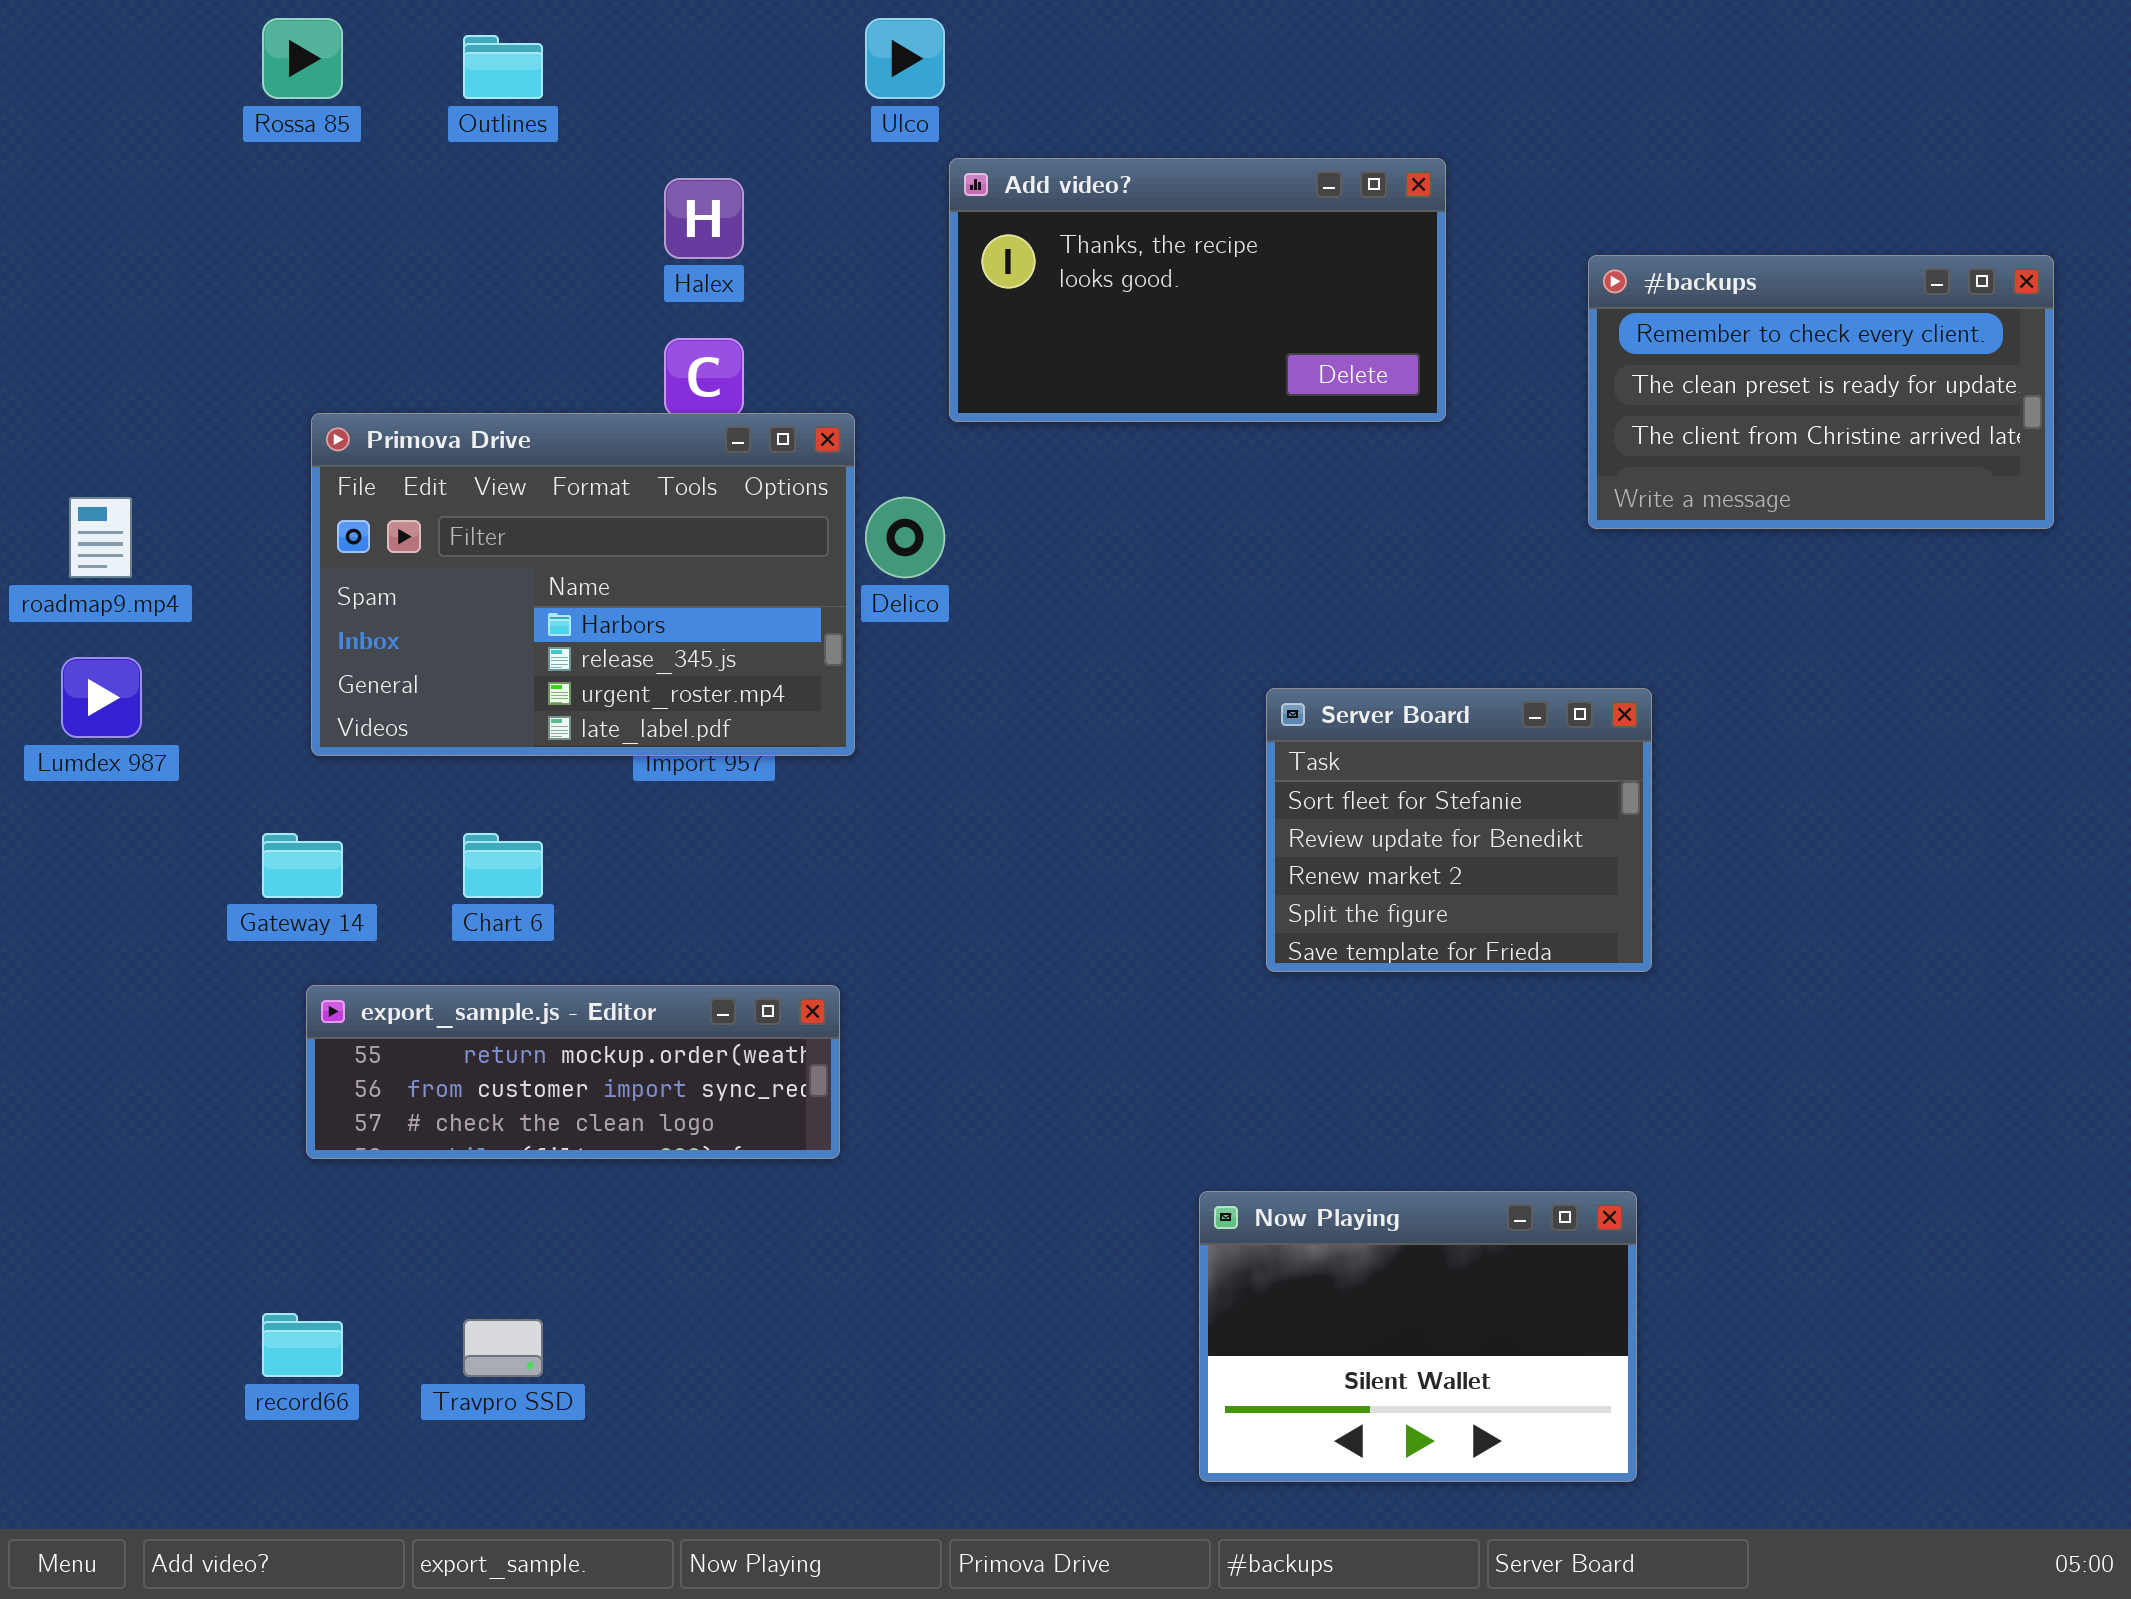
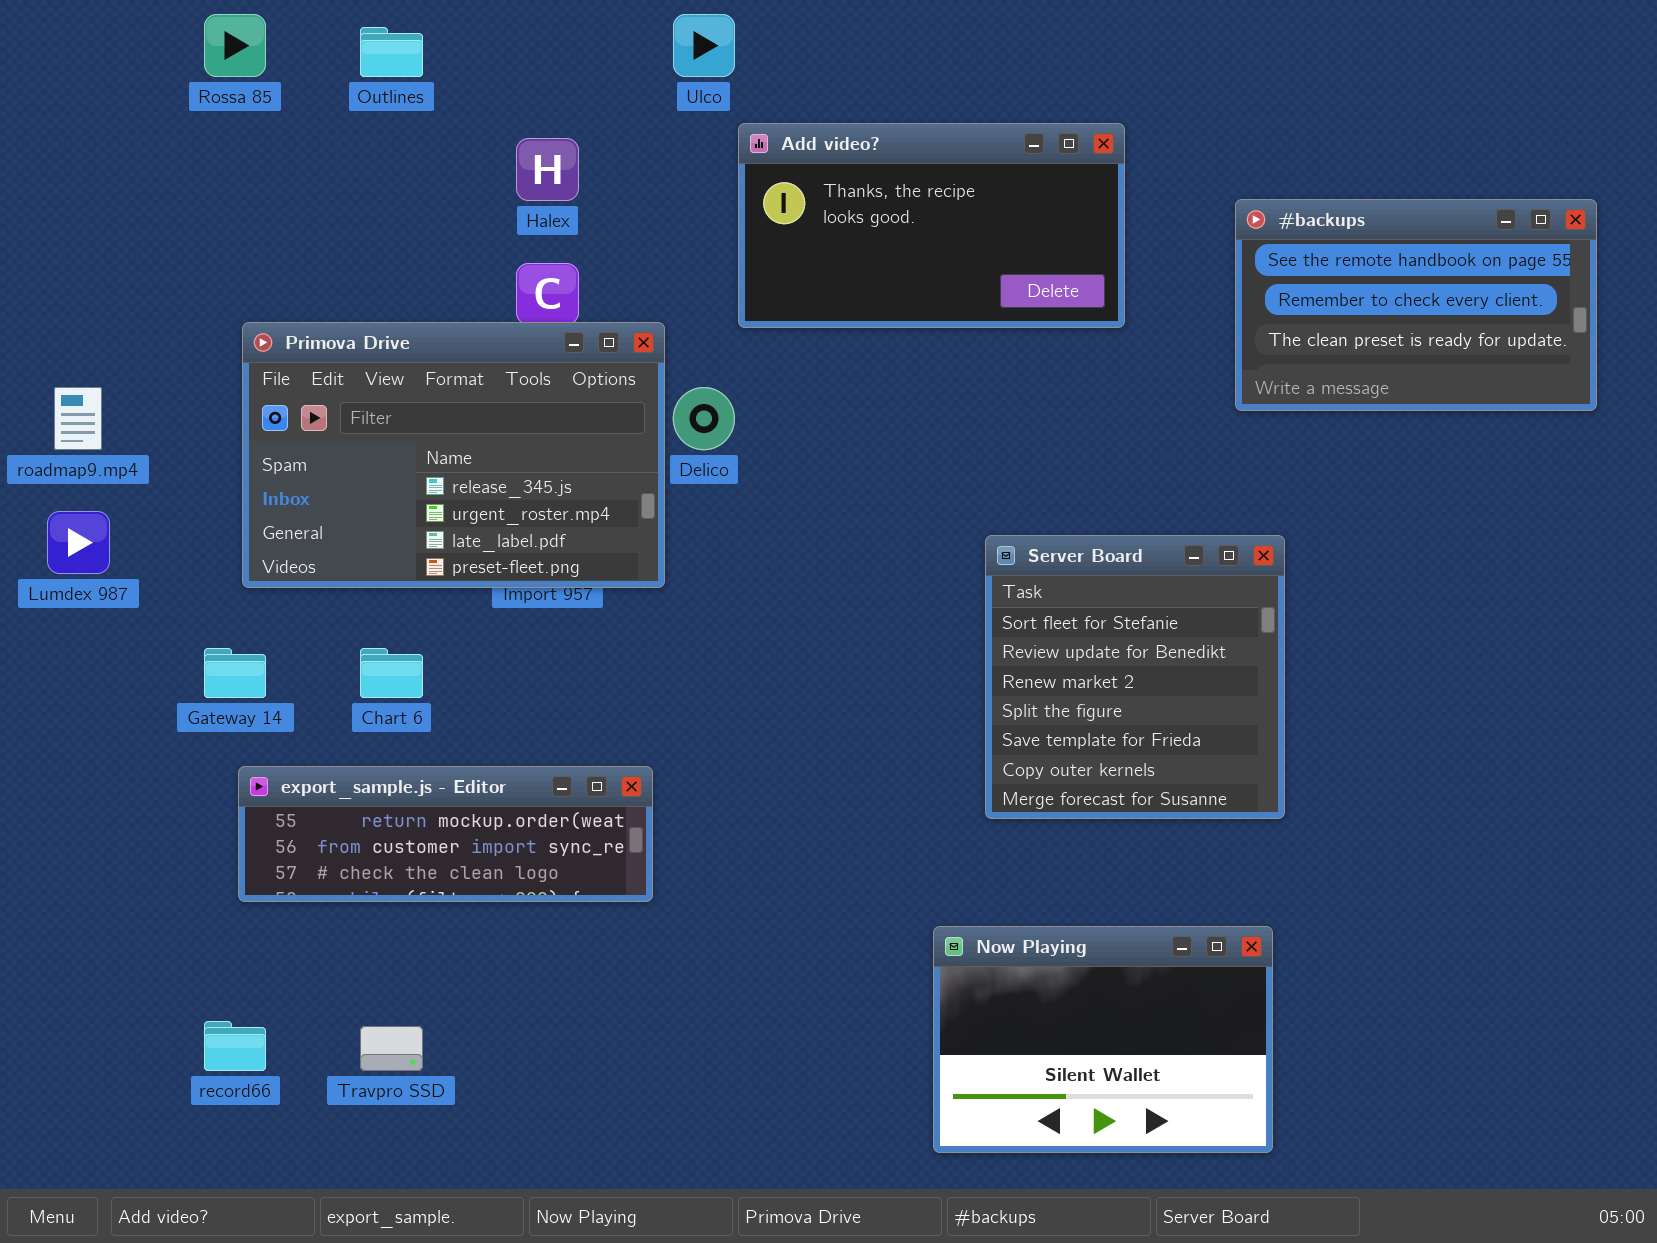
#backups: [1588,255,2054,529] -> [1235,199,1597,411], scrolled up 1 row
Primova Drive: [311,413,855,756] -> [242,322,665,588], scrolled down 1 row
Server Board: [1266,688,1652,972] -> [985,535,1285,819], resized

